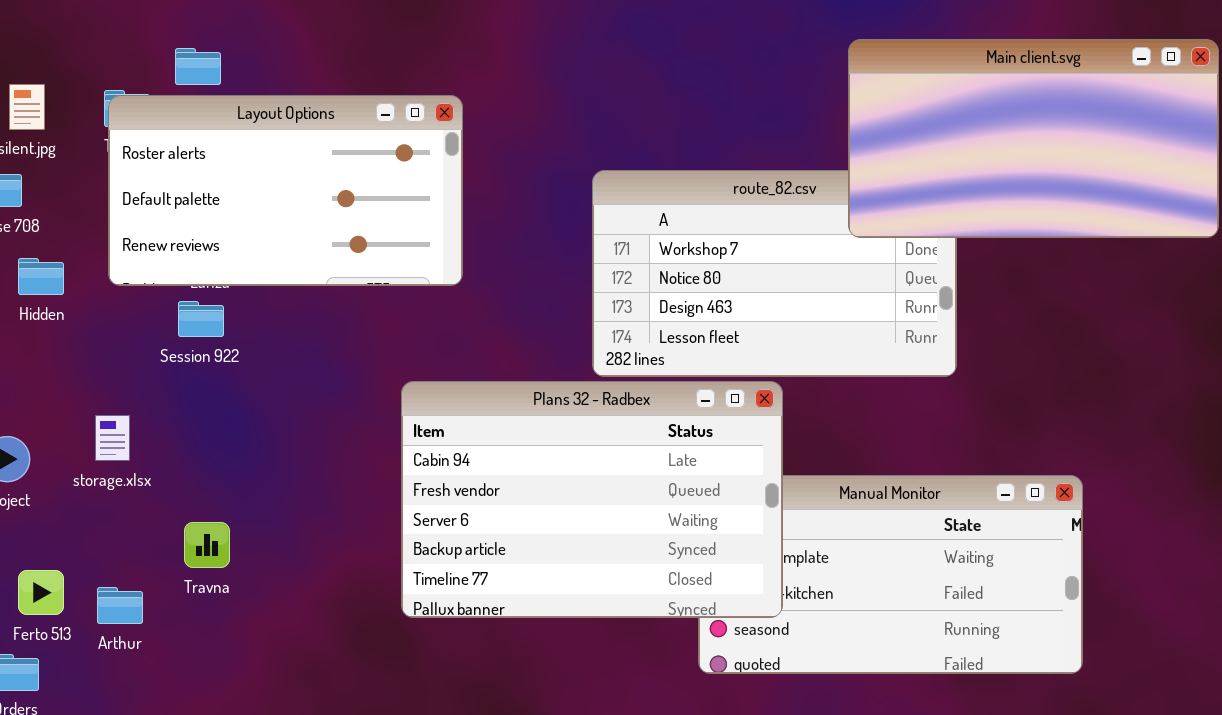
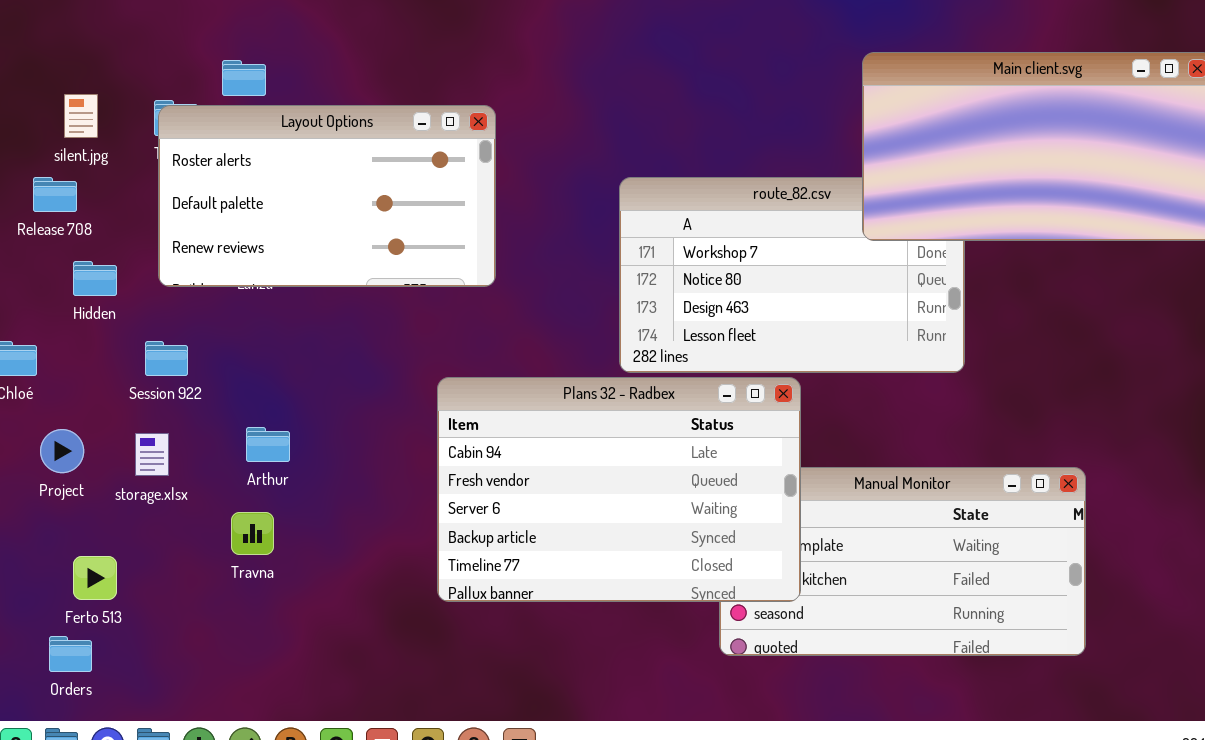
Session 922: [178,301,224,337] -> [145,341,188,376], moved
storage.xlsx: [95,415,130,461] -> [135,433,169,476], moved
Arthur: [97,587,143,624] -> [246,427,290,462], moved

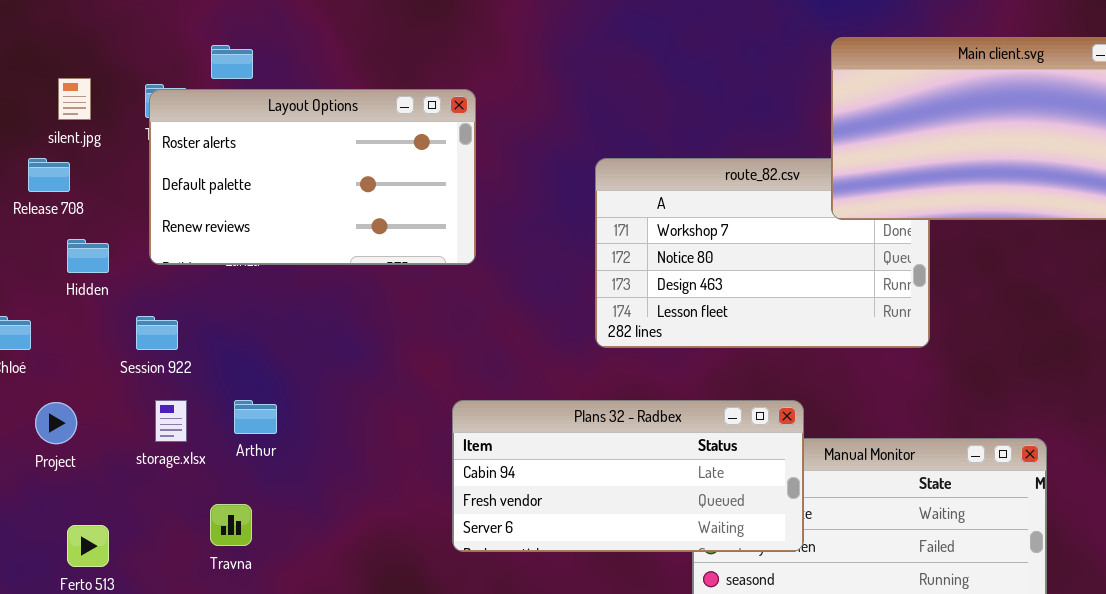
Plans 32 - Radbex: [437,377,801,602] -> [452,400,804,552], moved, resized
storage.xlsx: [135,433,169,476] -> [155,400,187,442], moved
Travna: [231,512,274,555] -> [210,504,252,546], moved

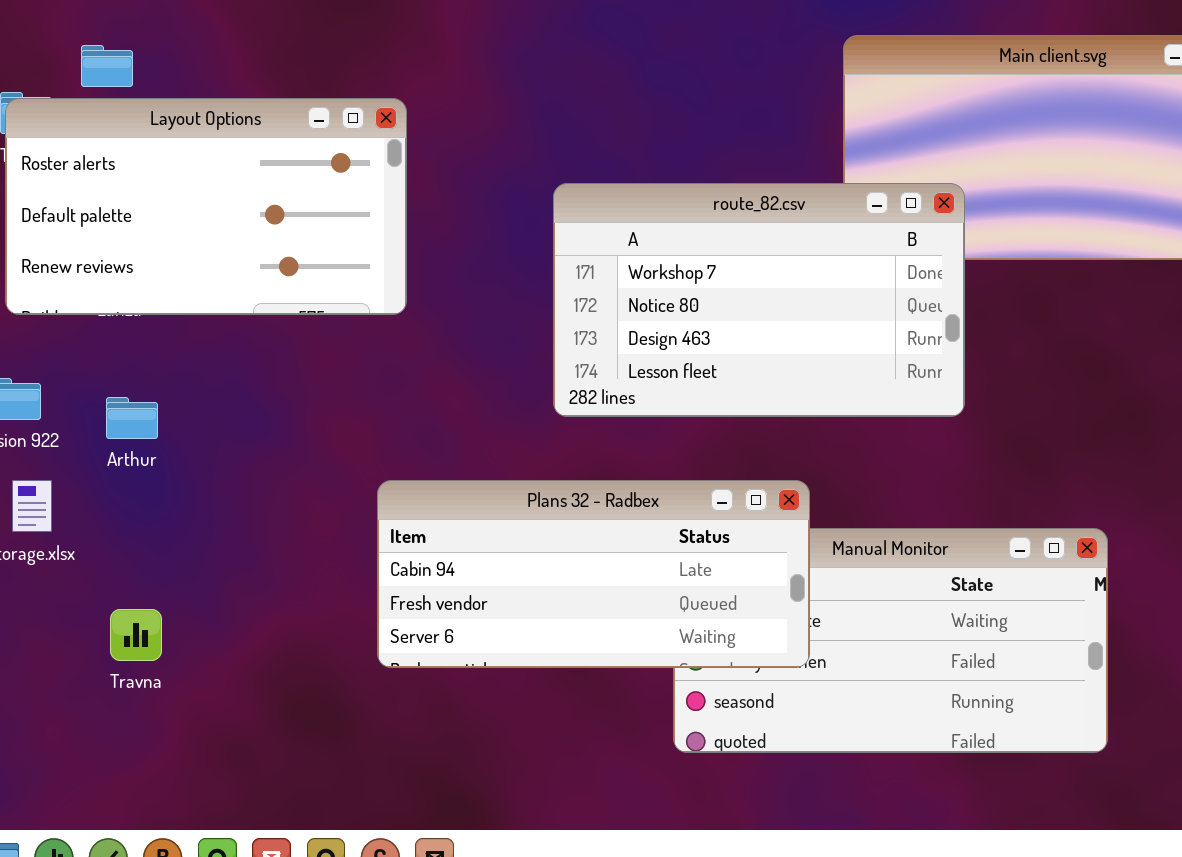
route_82.csv: [595,158,930,348] -> [553,183,965,417], raised
Arthur: [234,400,277,434] -> [106,397,158,439], moved
Travna: [210,504,252,546] -> [110,609,162,661], moved

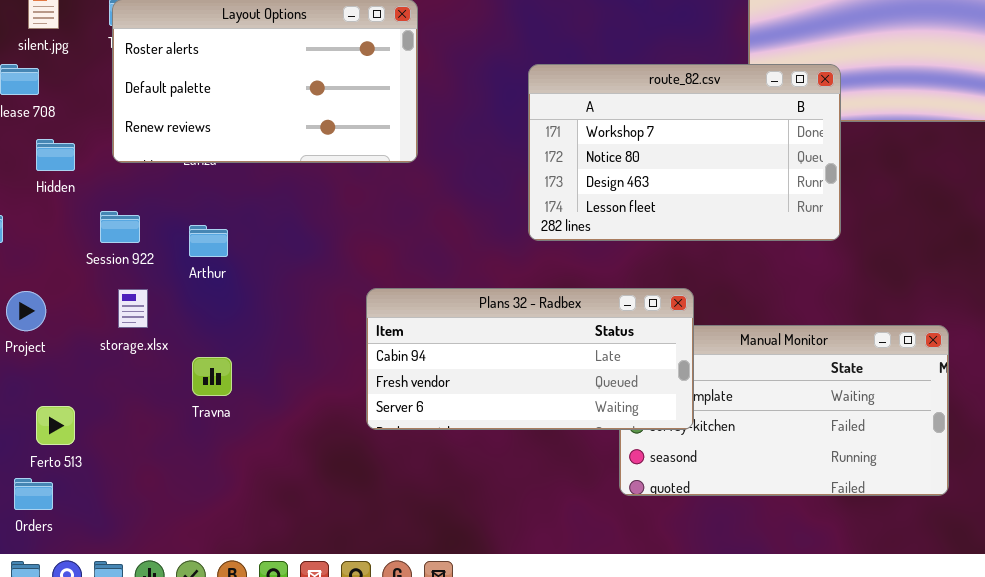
Plans 32 - Radbex: [377,480,810,668] -> [366,288,694,430], moved
Travna: [110,609,162,661] -> [192,357,232,396], moved

